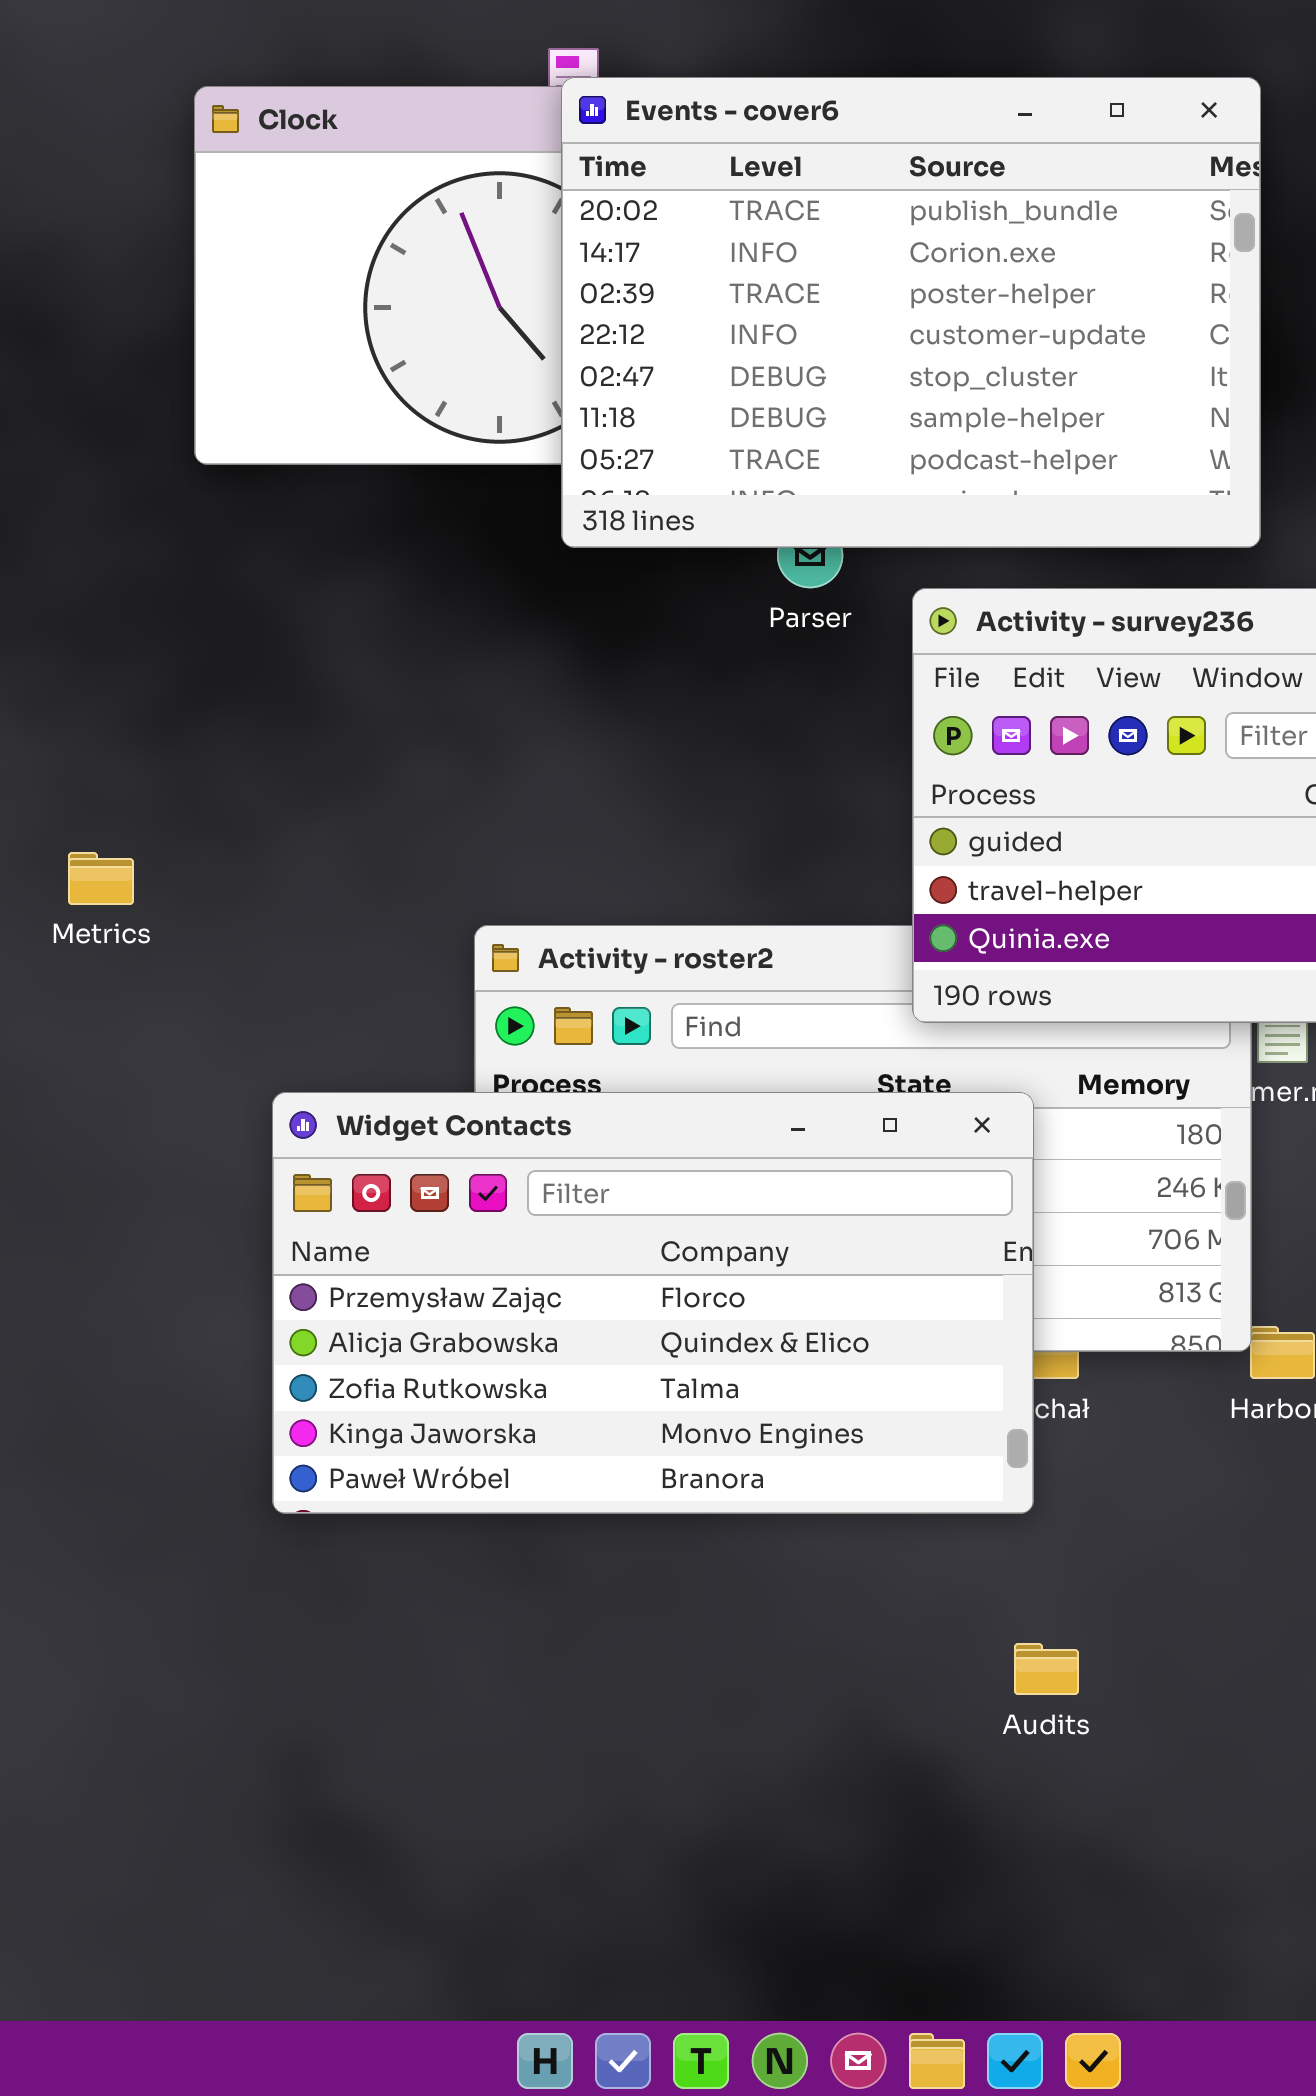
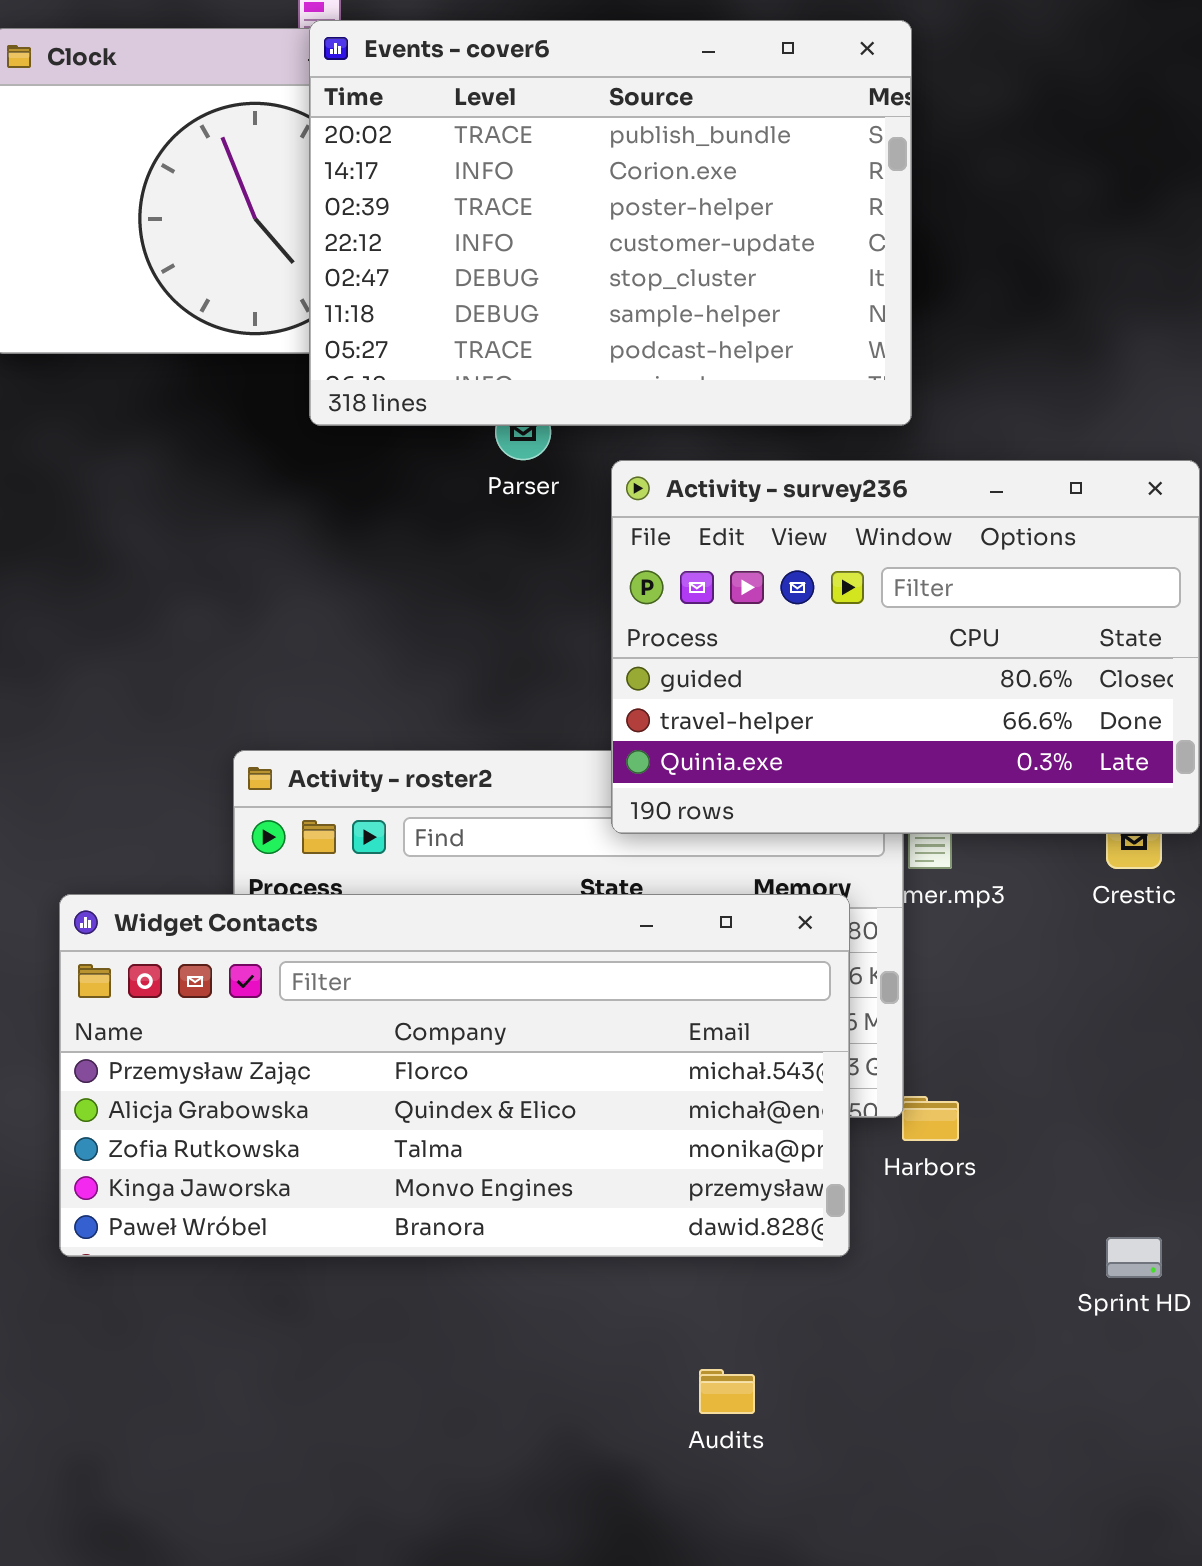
Widget Contacts: [272,1092,1034,1514] -> [59,894,850,1257], resized

